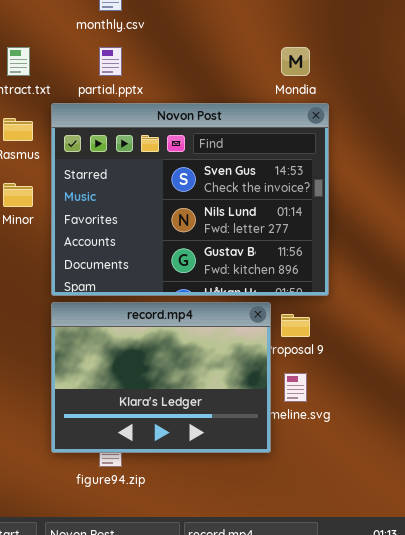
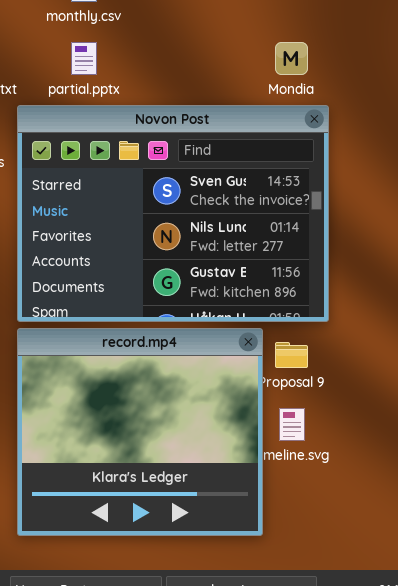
record.mp4: [51,302,271,453] -> [17,328,263,536], resized

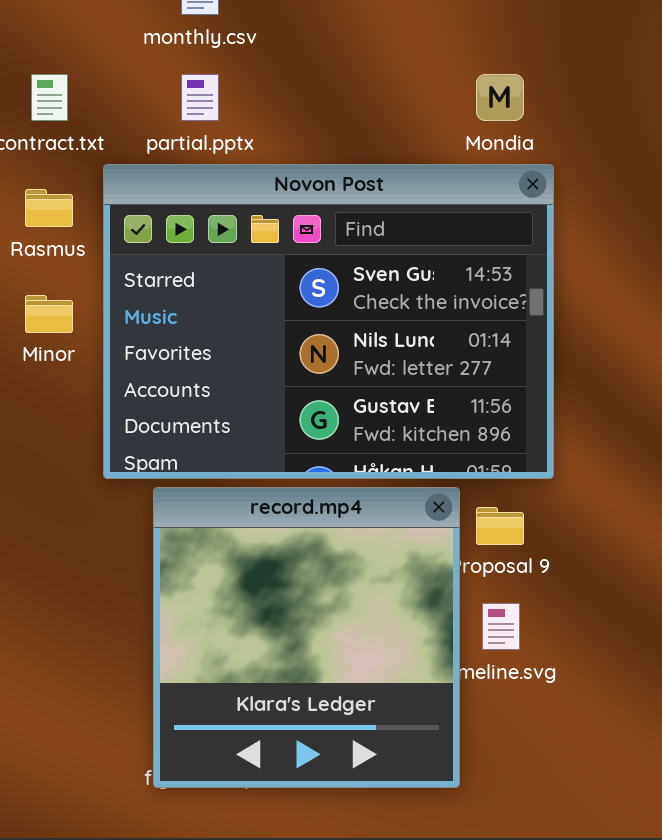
record.mp4: [17,328,263,536] -> [153,487,460,788], resized

